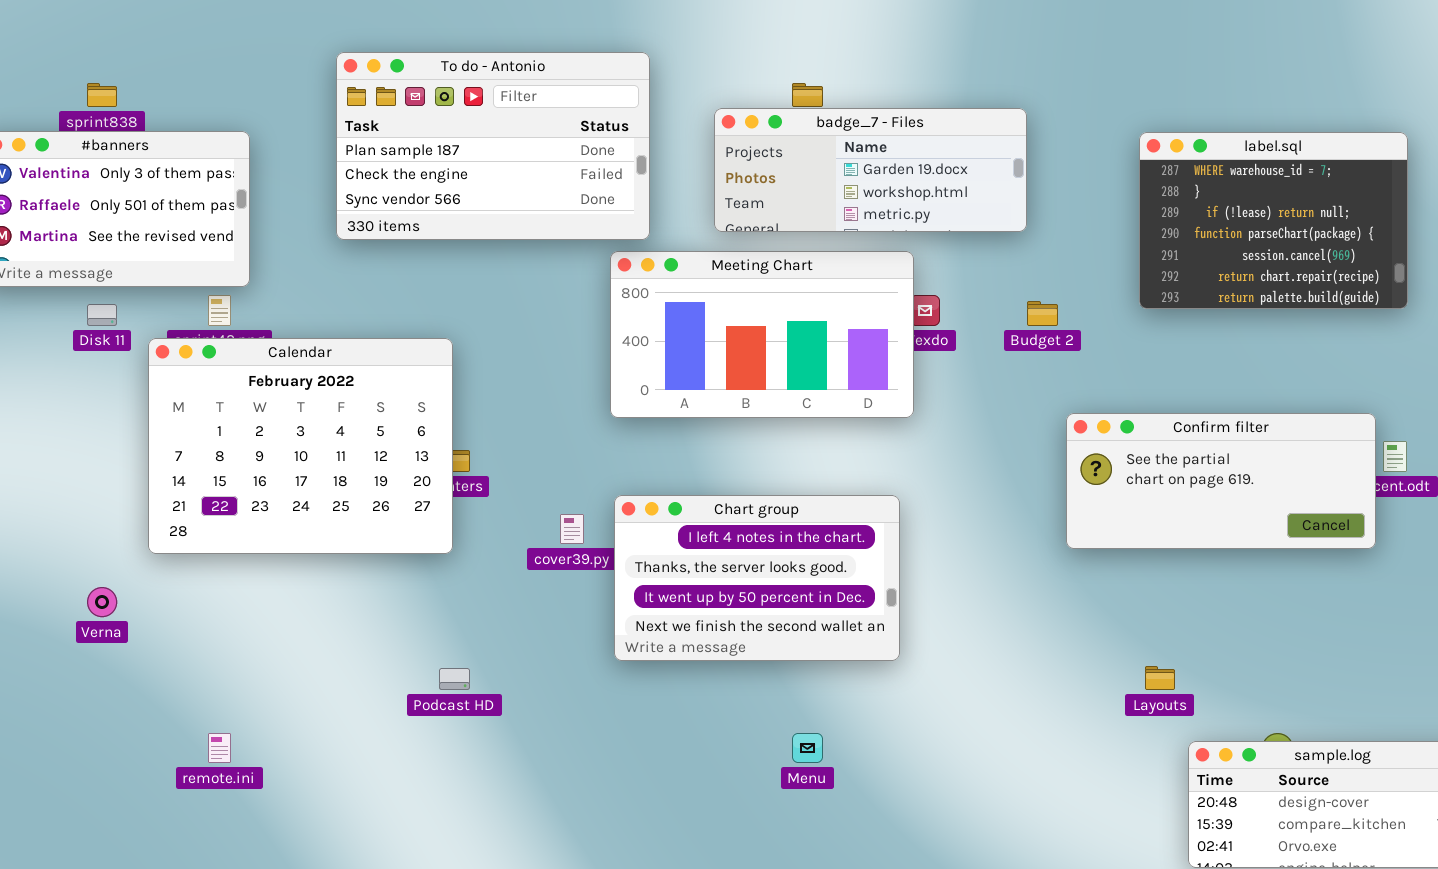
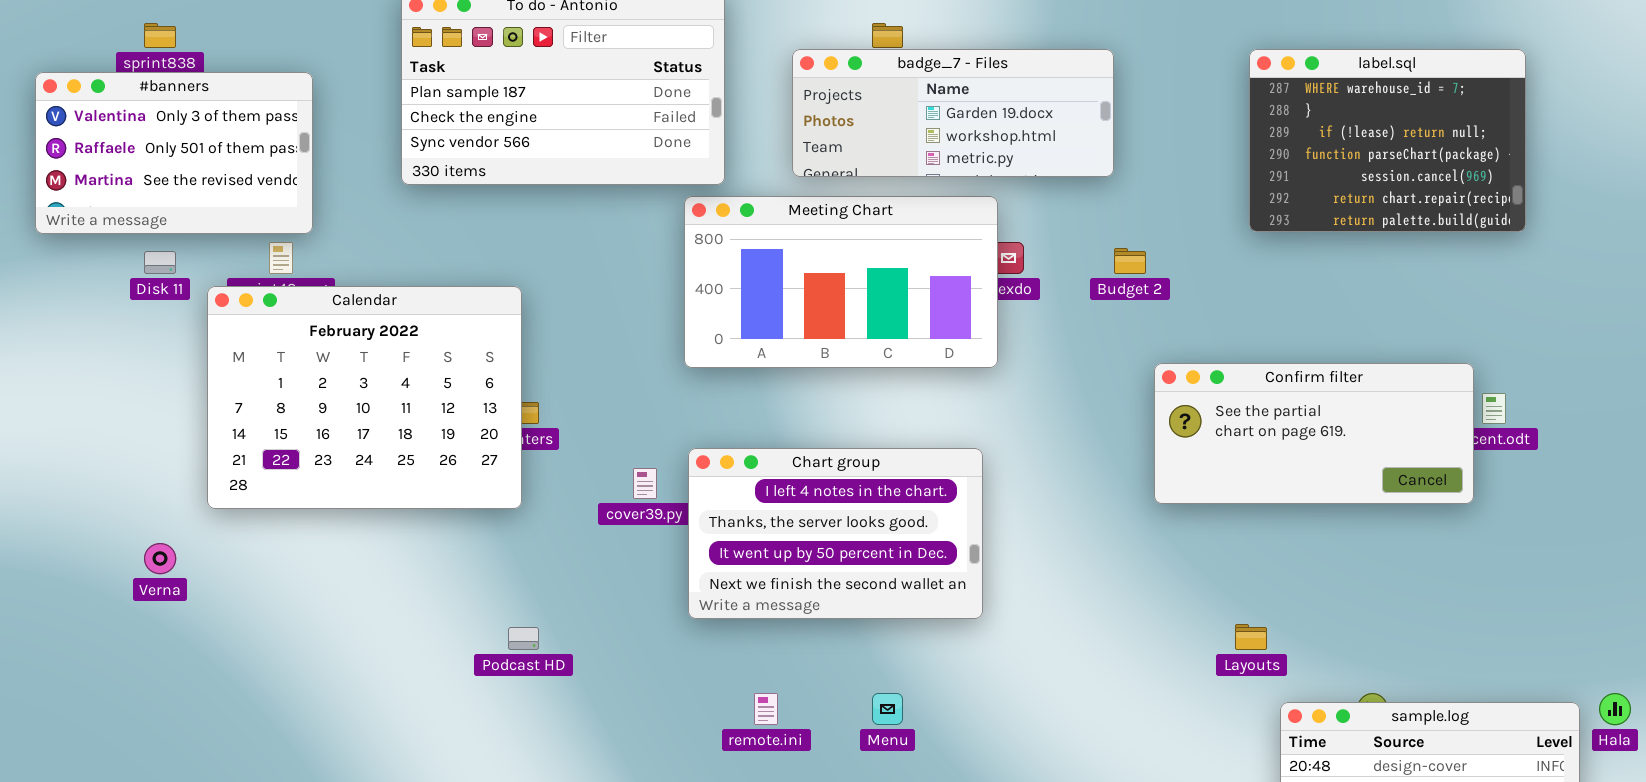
label.sql: [1139,132,1408,309] -> [1249,49,1526,232], moved
remote.ini: [208,733,231,763] -> [754,693,778,725], moved

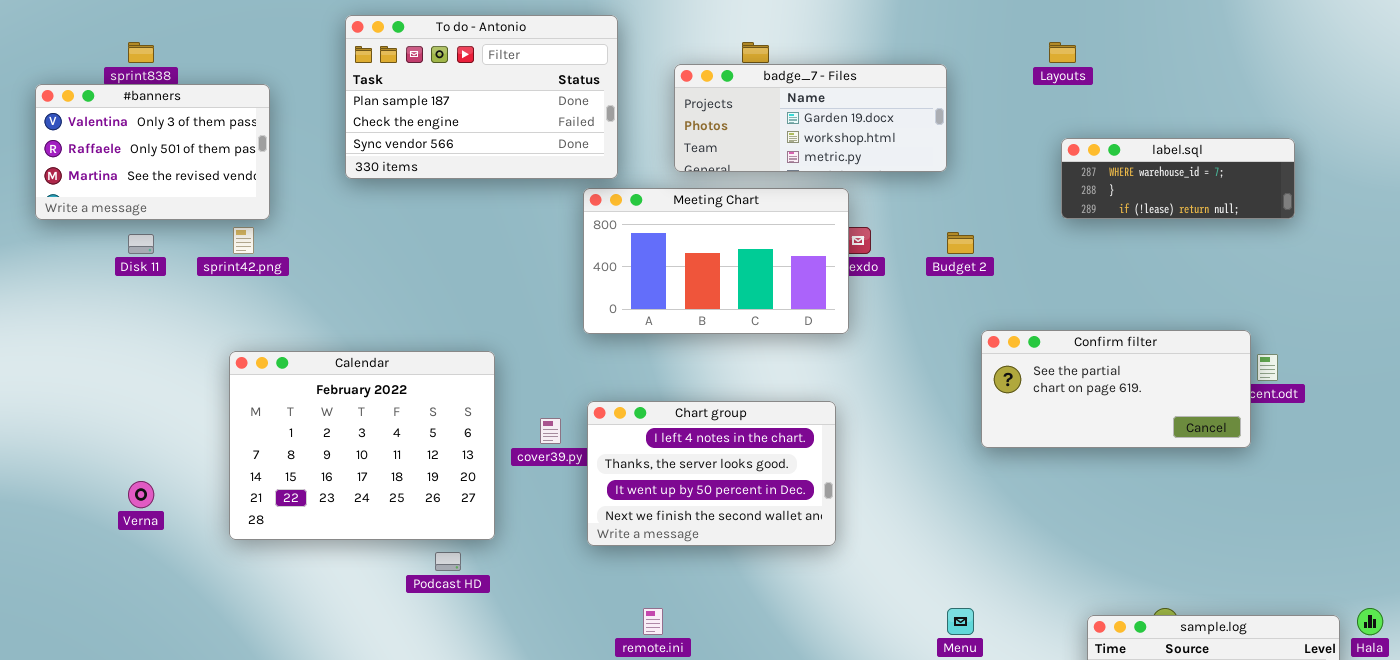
label.sql: [1249,49,1526,232] -> [1061,138,1295,219], resized
Calendar: [207,286,522,509] -> [229,351,495,540], moved
Layouts: [1235,624,1267,650] -> [1049,42,1076,63], moved
Menu: [872,693,903,725] -> [947,608,974,635], moved

